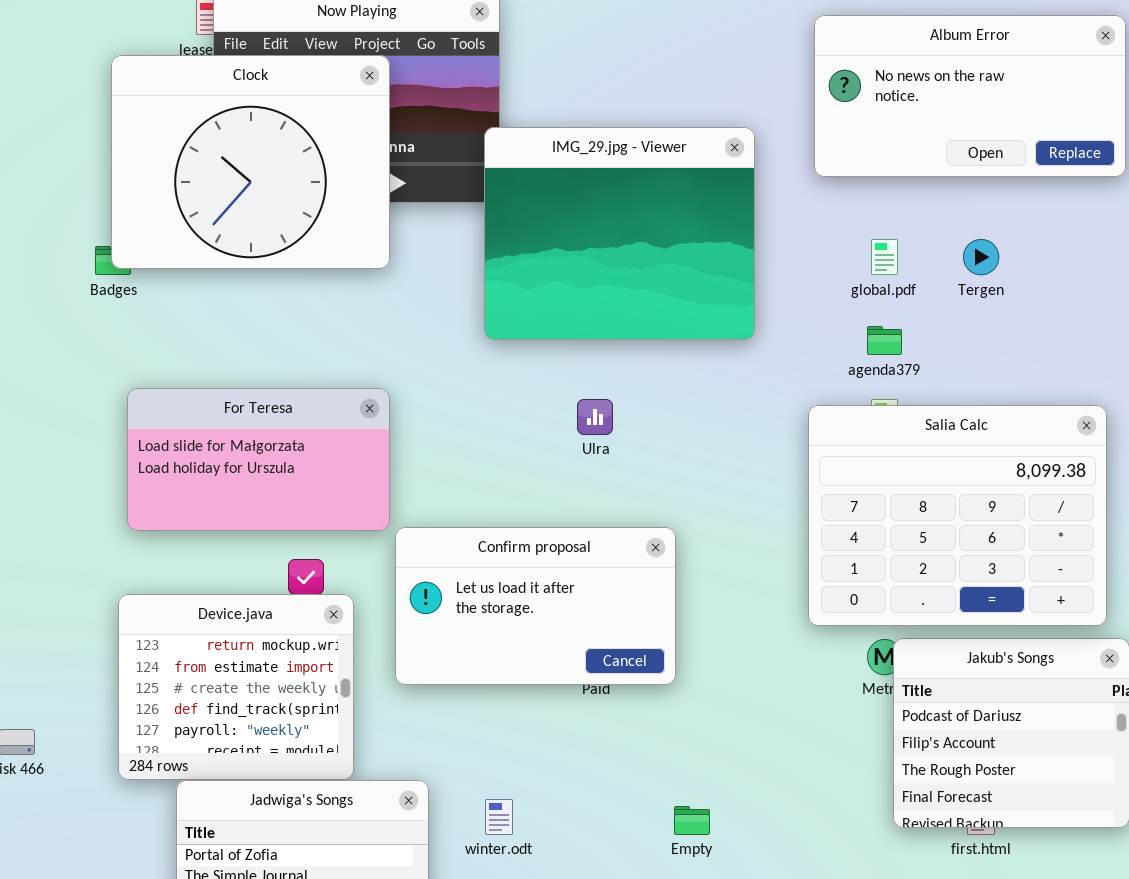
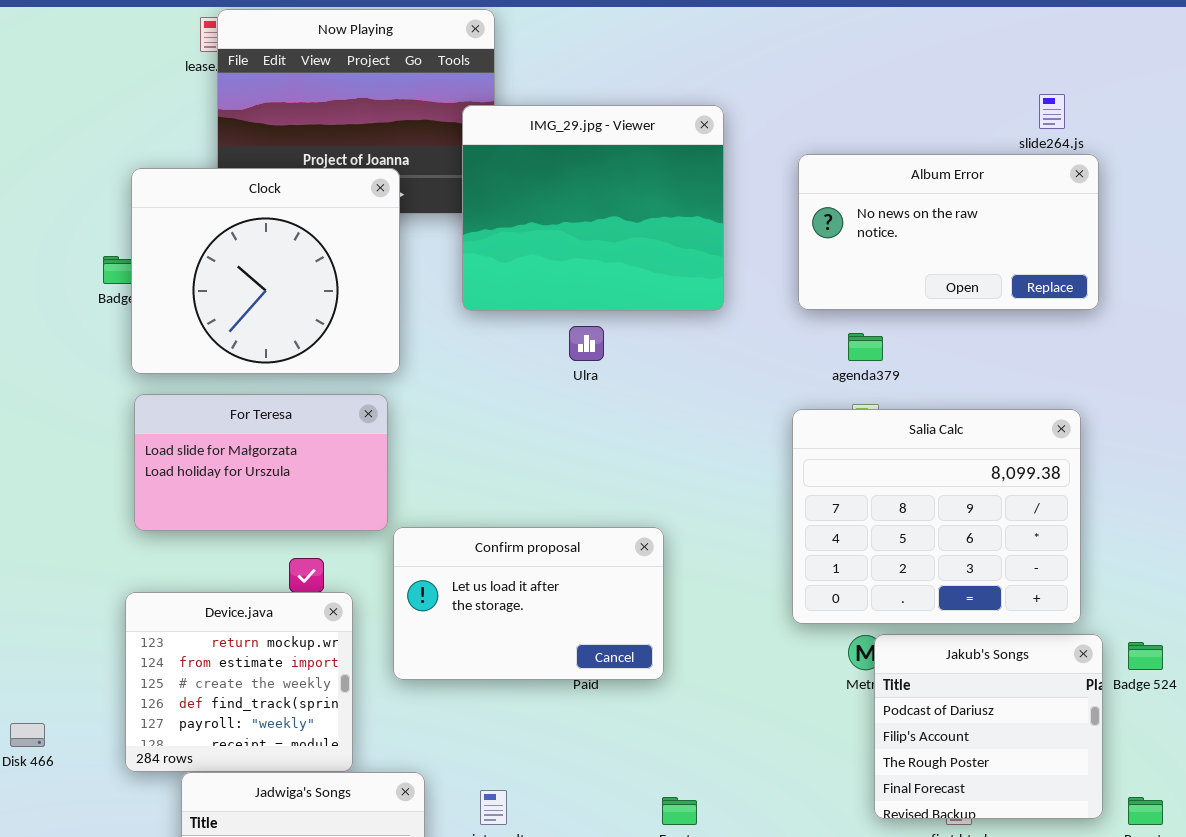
Album Error: [814,15,1126,177] -> [798,154,1099,310], moved
Clock: [111,55,390,269] -> [131,168,400,374], moved
IMG_29.jpg - Viewer: [484,127,755,340] -> [462,105,724,311], moved
Ulra: [577,399,613,435] -> [569,326,604,361], moved

